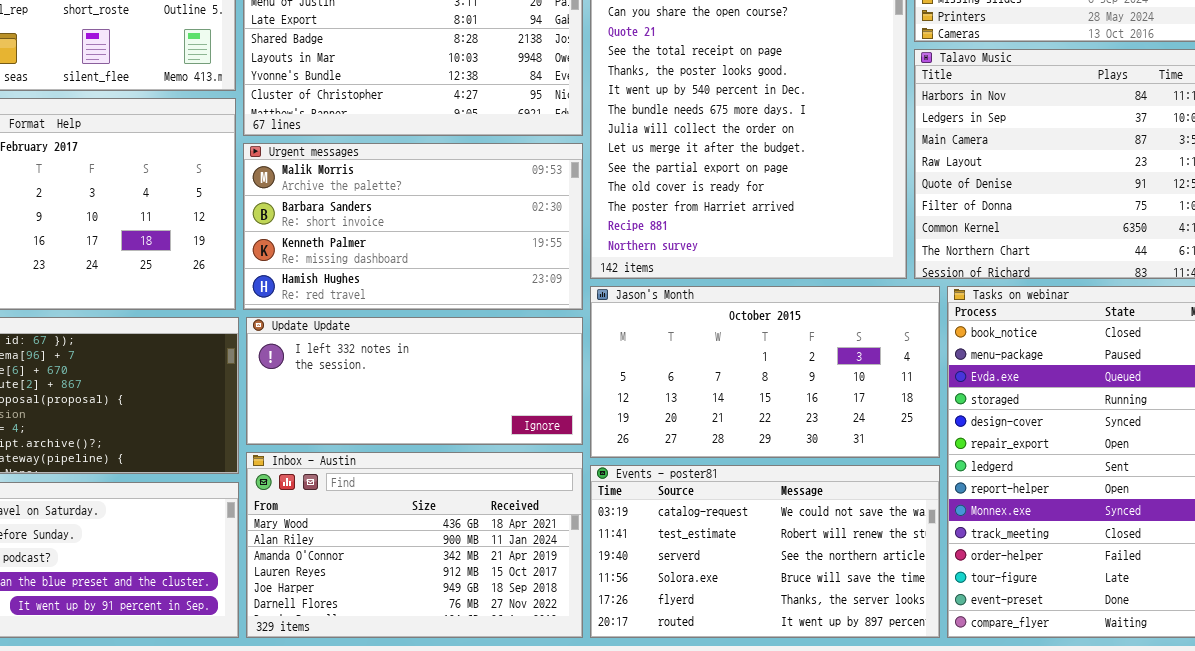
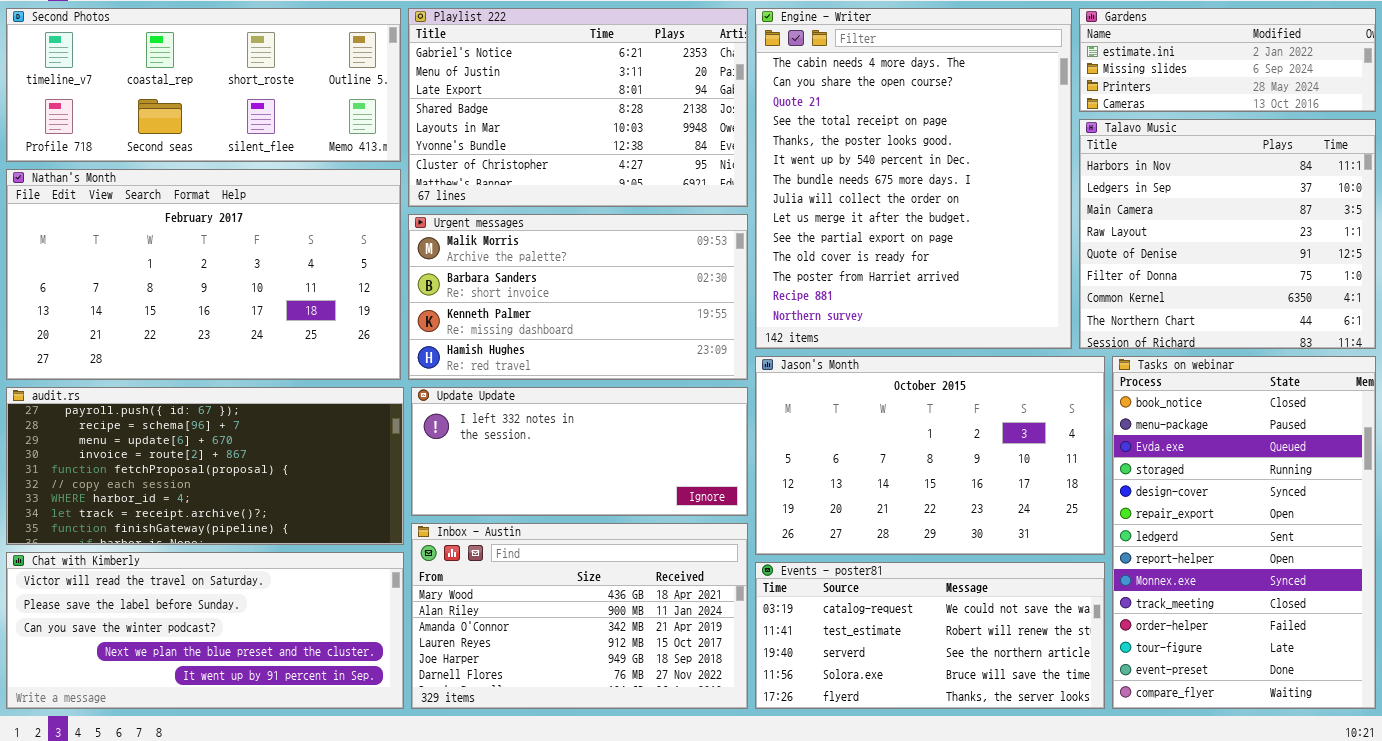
Jason's Month: [590,286,940,458] -> [755,356,1105,555], resized
Events - poster81: [590,465,940,638] -> [755,562,1105,709], resized

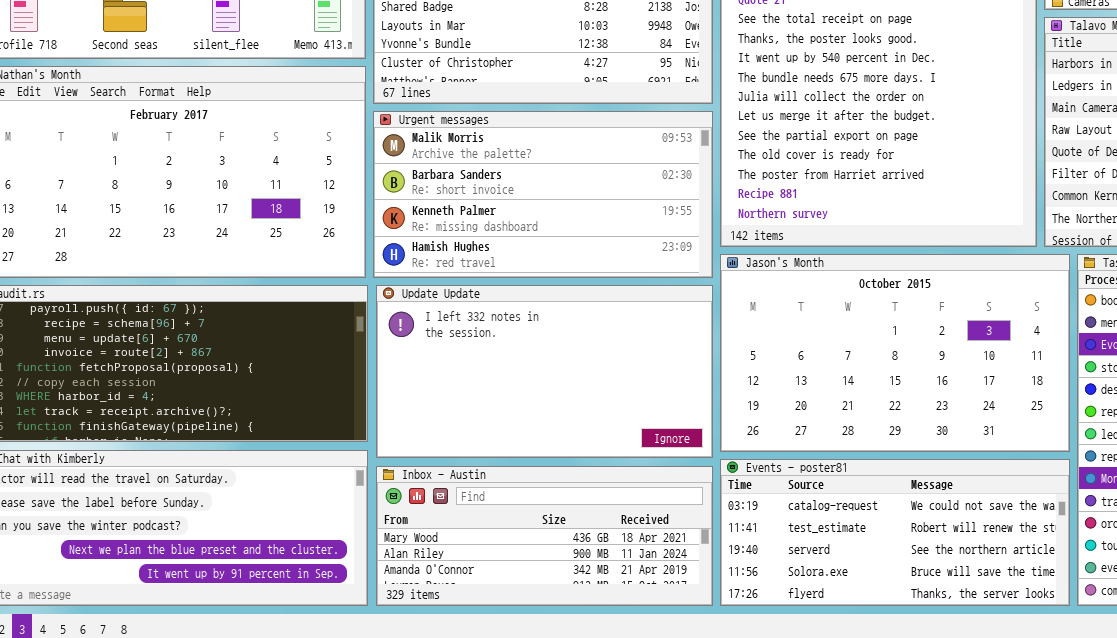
Update Update: [411,387,748,516] -> [376,285,713,458], resized
Inbox - Austin: [411,523,748,709] -> [376,466,713,606], resized

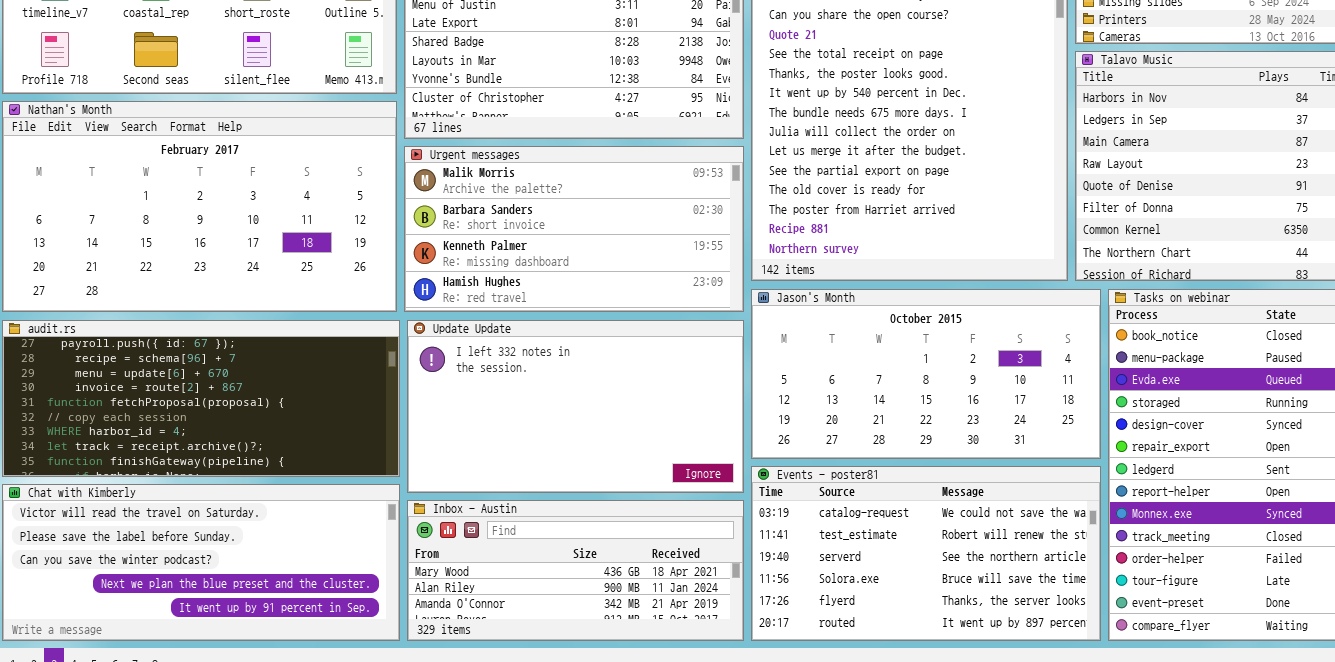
Jason's Month: [720,254,1070,452] -> [751,289,1101,459], resized
Events - poster81: [720,459,1070,606] -> [751,466,1101,641], resized

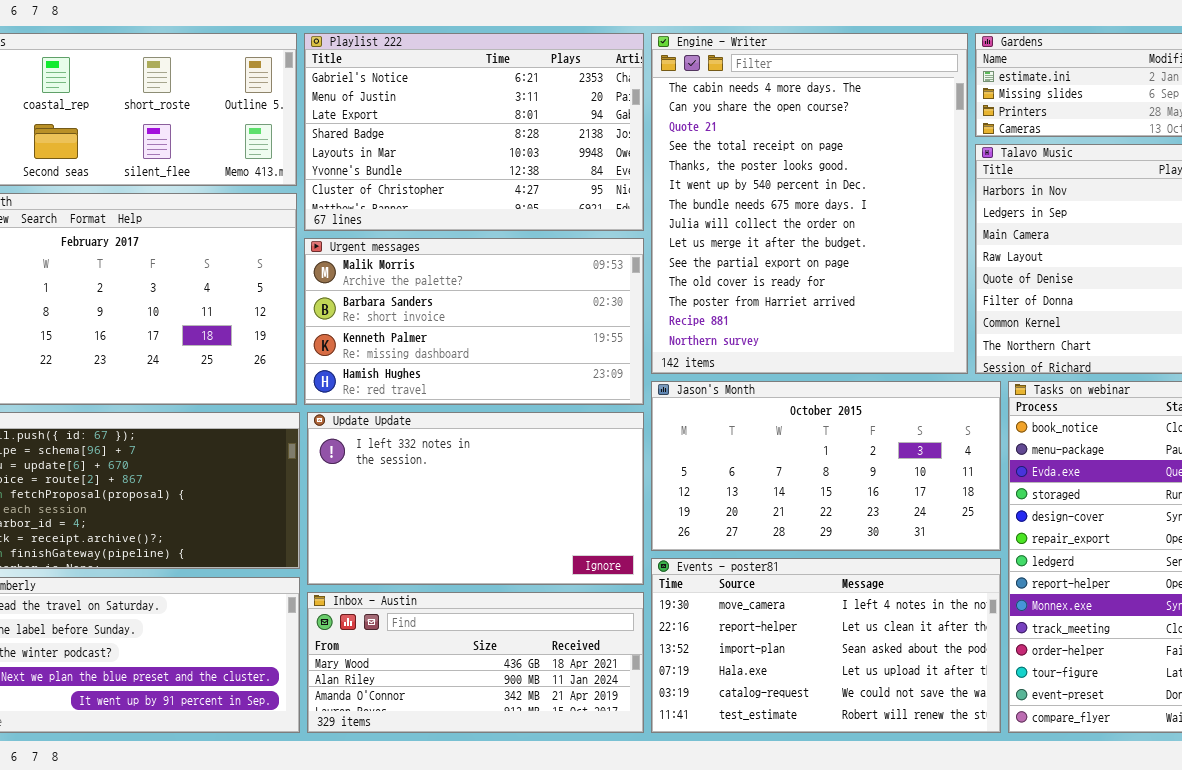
Events - poster81: [751,466,1101,641] -> [651,558,1001,733], scrolled up 4 rows

